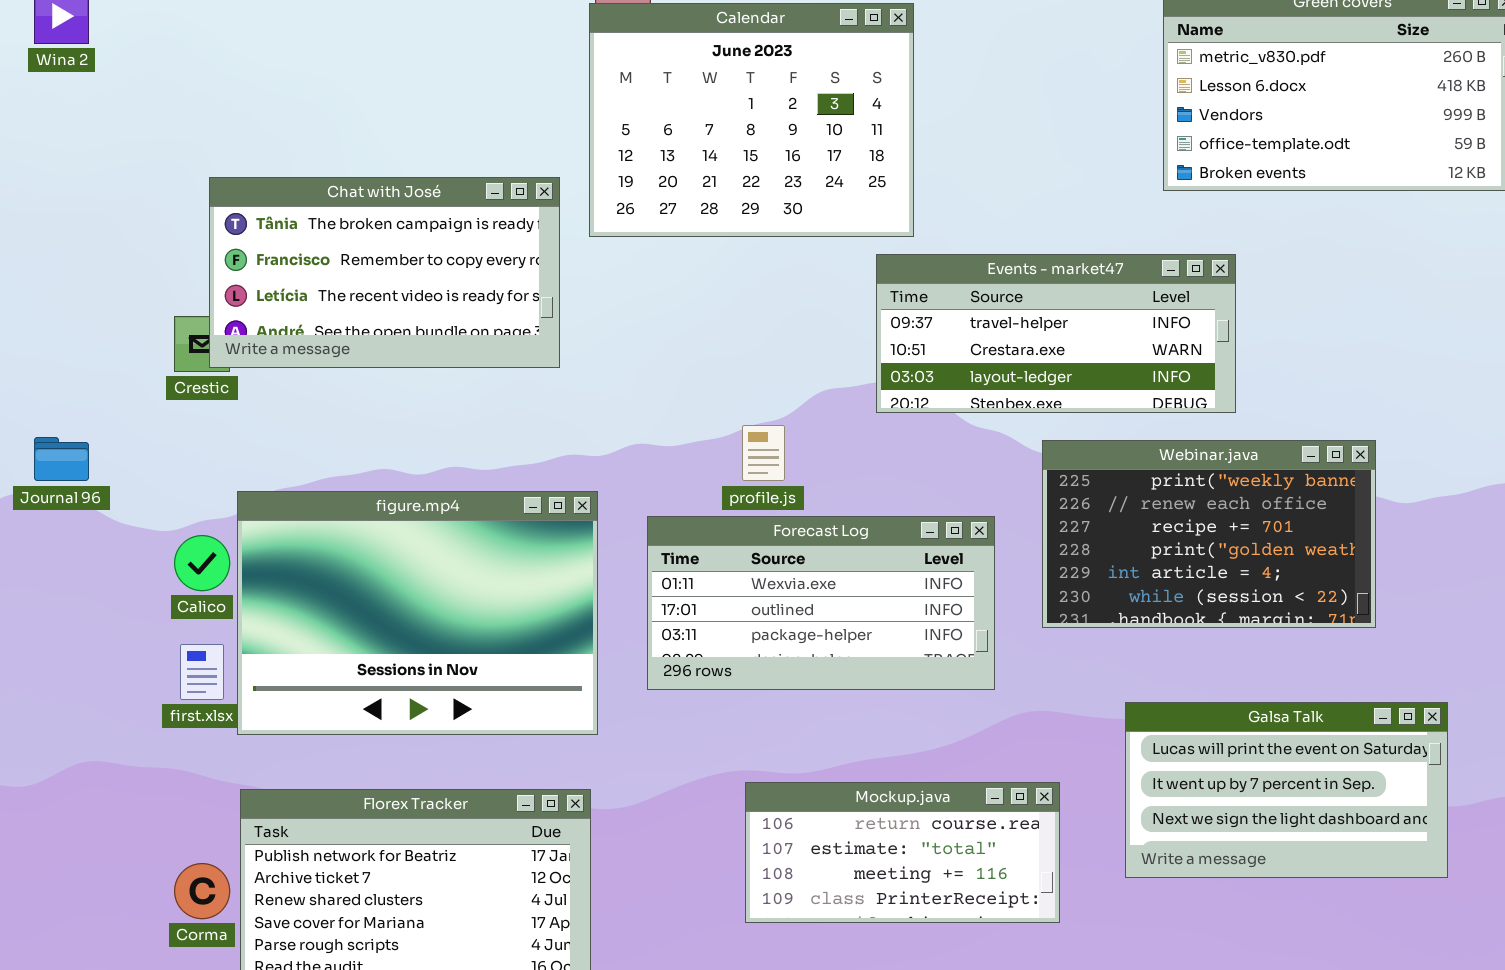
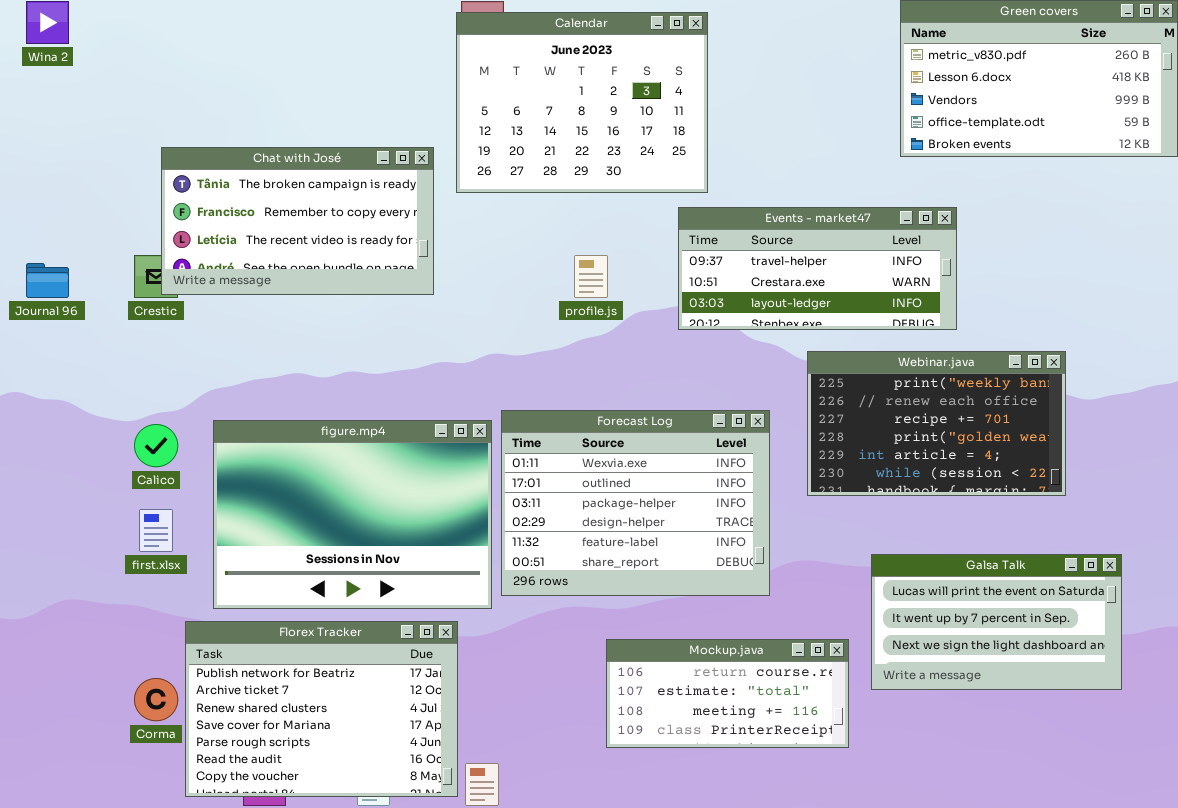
profile.js: [742,425,785,481] -> [574,255,608,298], moved
Journal 96: [34,437,89,481] -> [26,263,69,298], moved
figure.mp4: [237,491,598,735] -> [213,420,492,609], moved
Forecast Log: [647,516,995,690] -> [501,410,770,596], resized
Mockup.java: [745,782,1060,923] -> [606,639,849,748], moved

